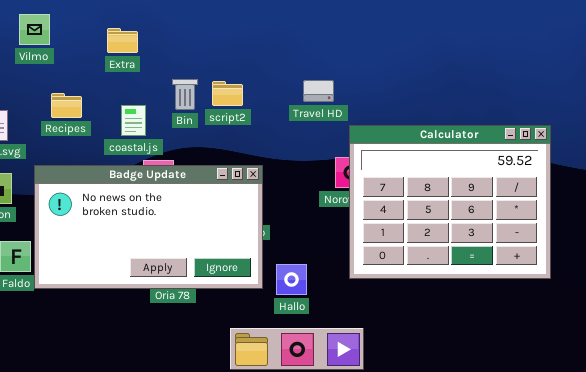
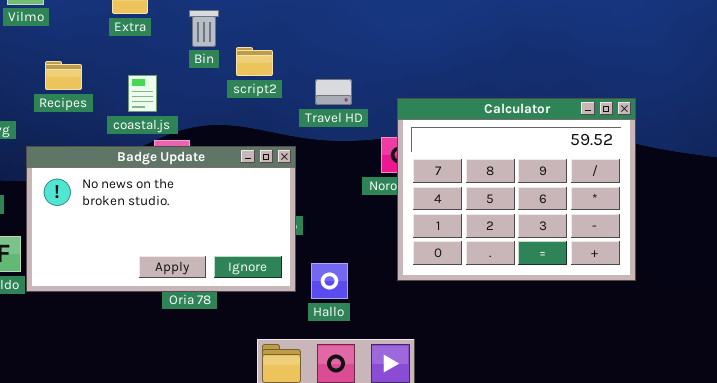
Bin: [172,79,198,110] -> [189,10,219,47], moved
Travel HD: [303,80,334,102] -> [315,79,352,105], moved

